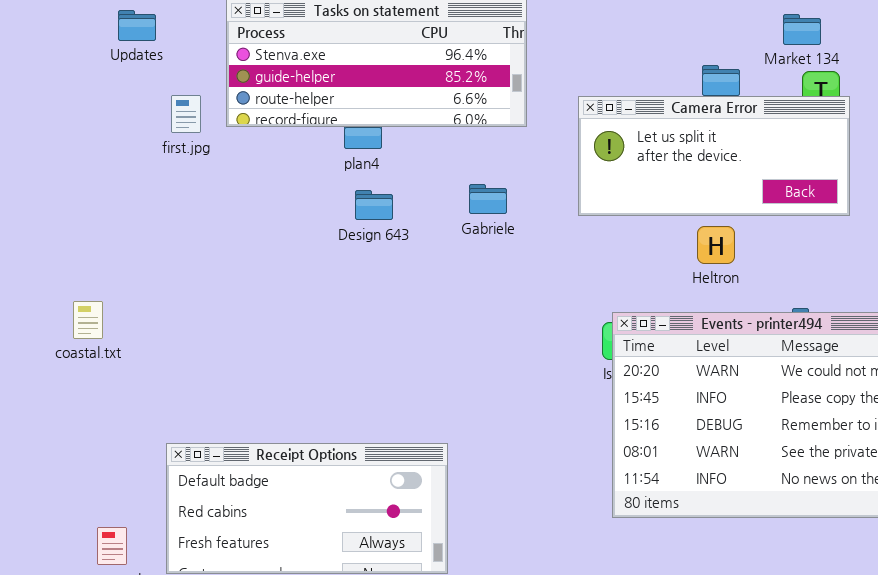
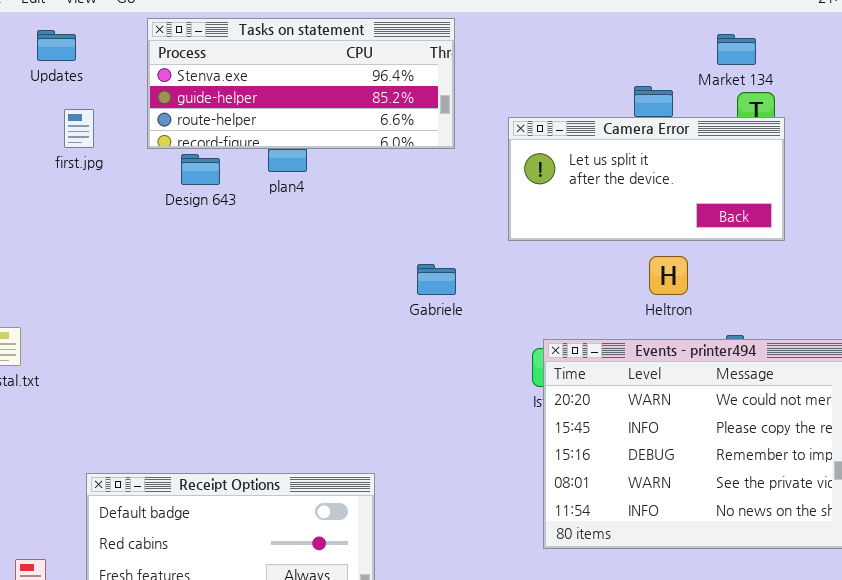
first.jpg: [171,95,201,133] -> [64,109,94,148], moved
Gabriele: [469,184,507,214] -> [417,264,456,295], moved
Design 643: [355,190,393,220] -> [181,154,220,185], moved
Heltron: [697,226,735,264] -> [649,256,688,295], moved

